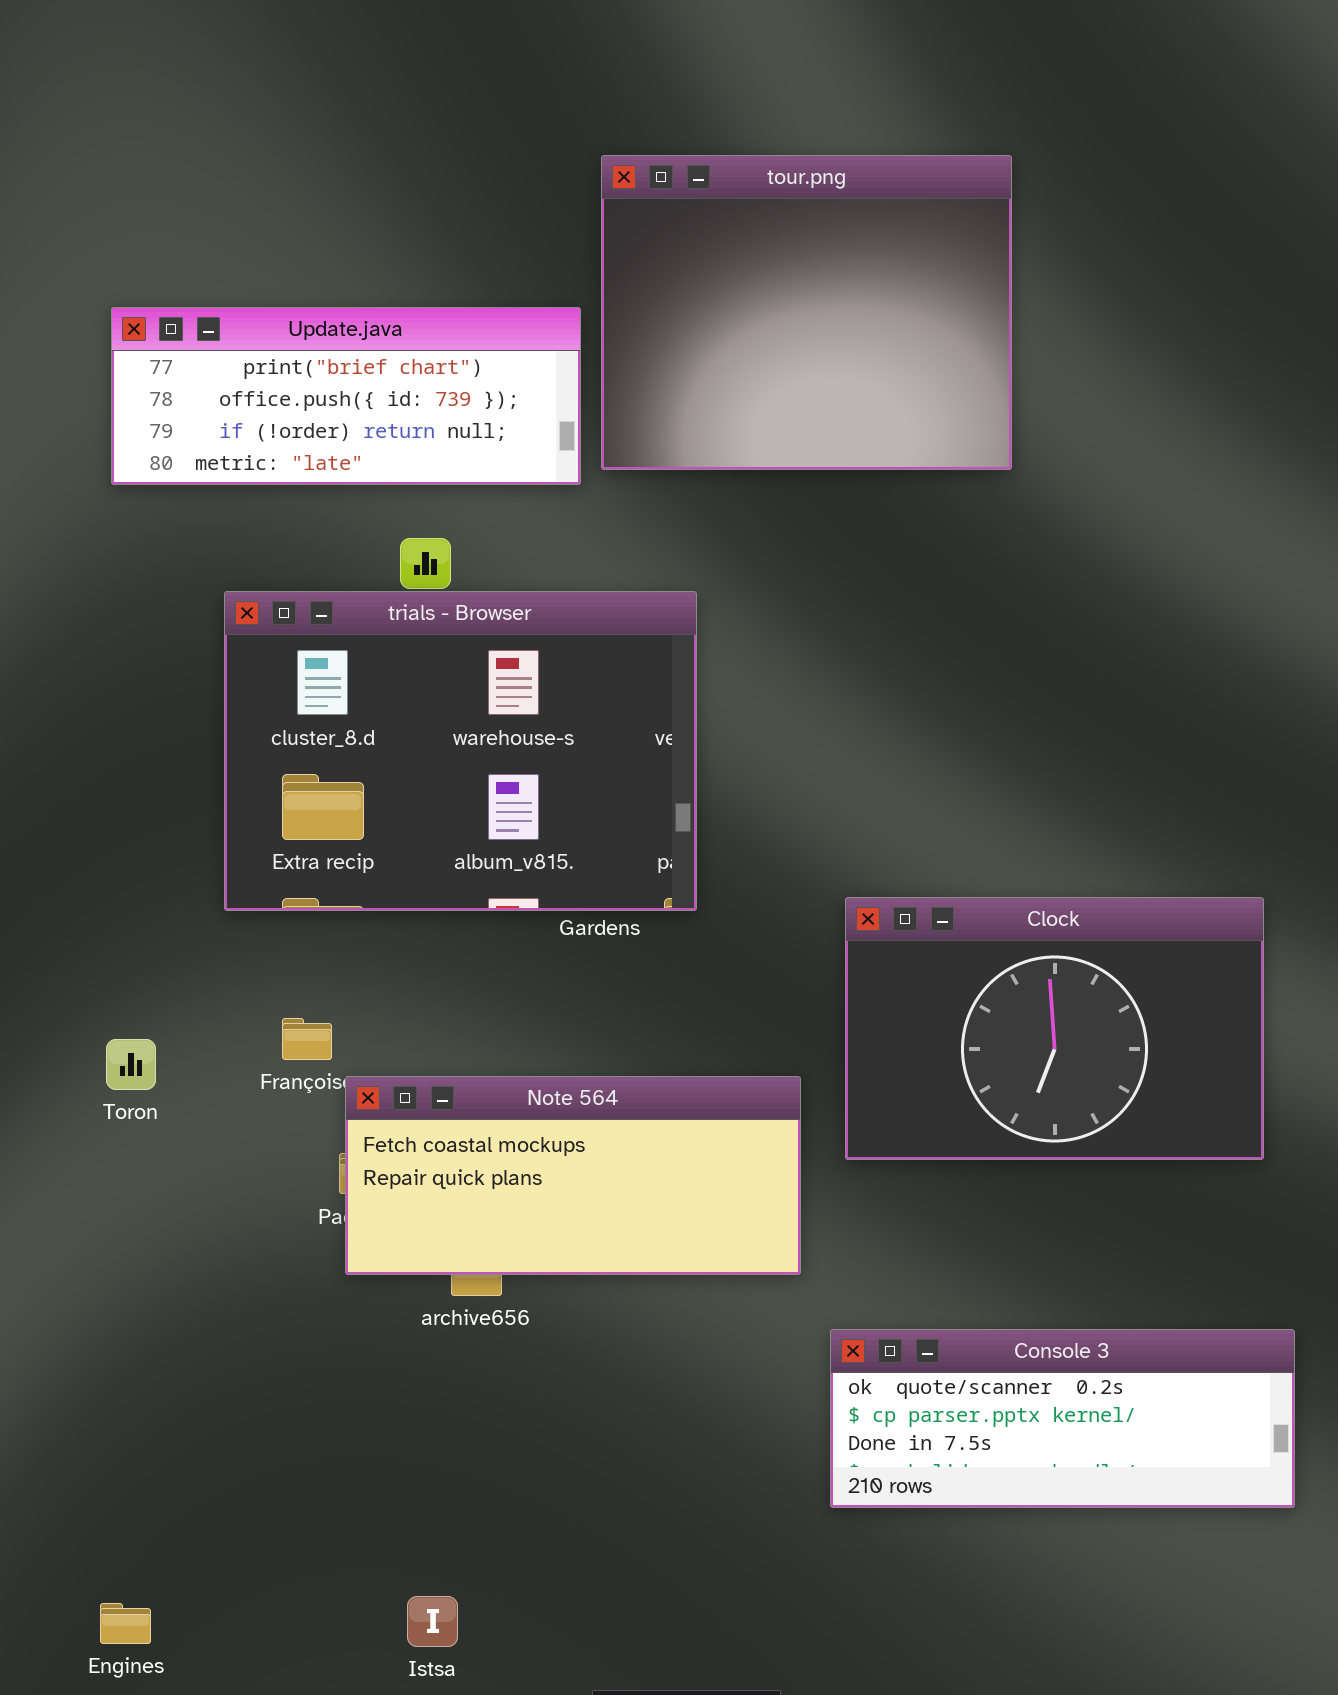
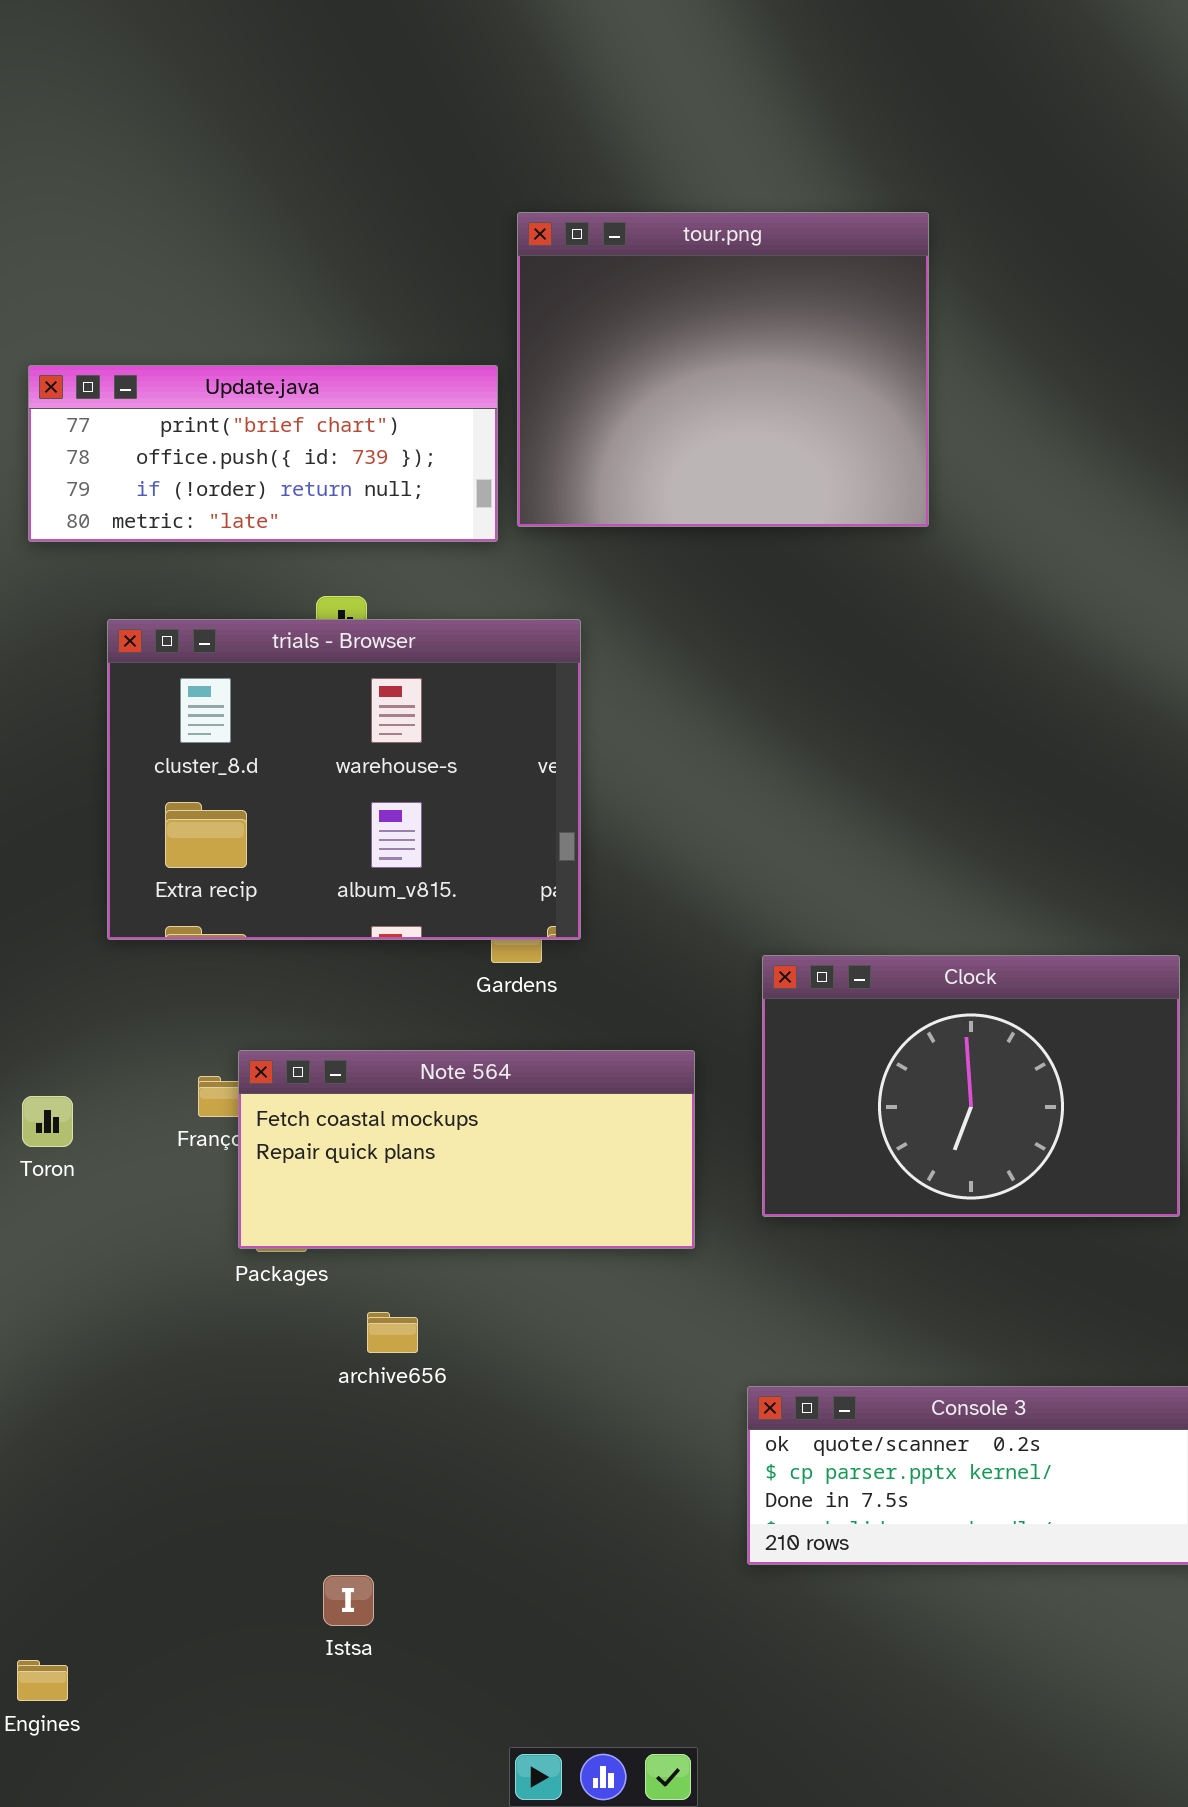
trials - Browser: [224,591,697,911] -> [107,619,581,940], moved
Note 564: [345,1076,801,1275] -> [238,1050,695,1249], moved
Istsa: [407,1596,458,1647] -> [323,1575,374,1626], moved

